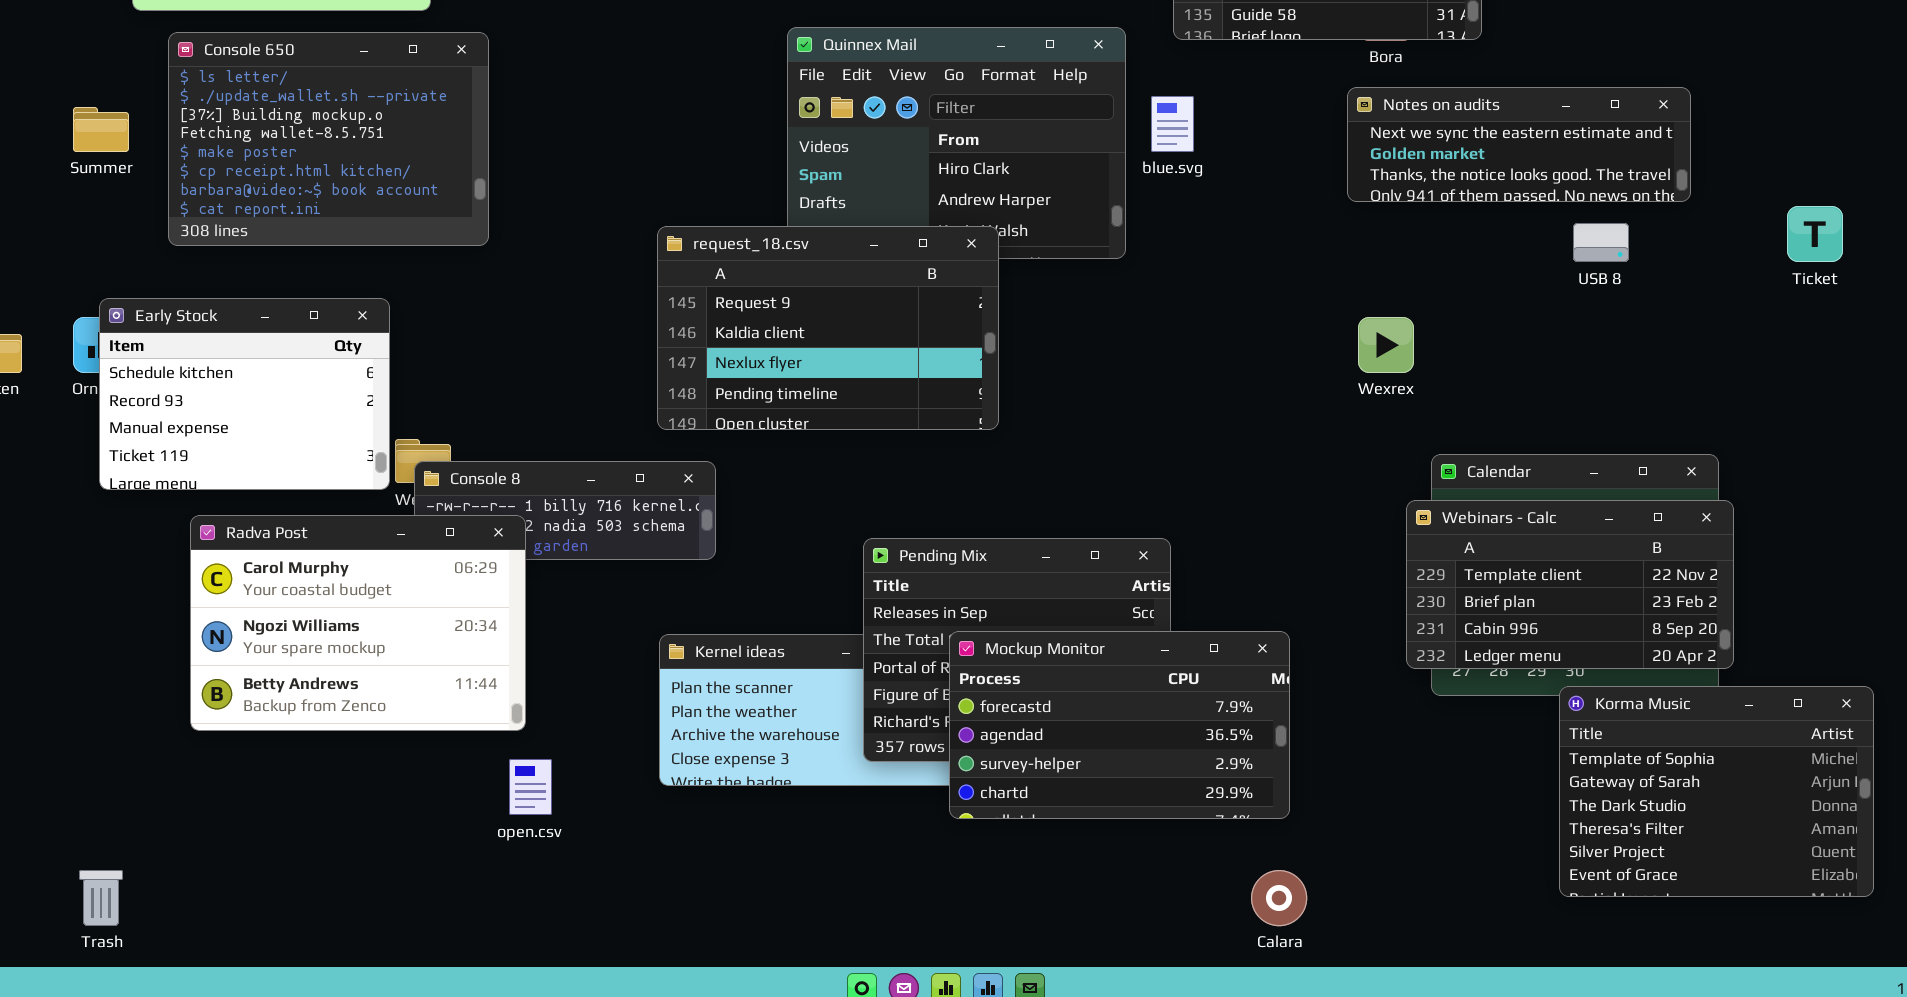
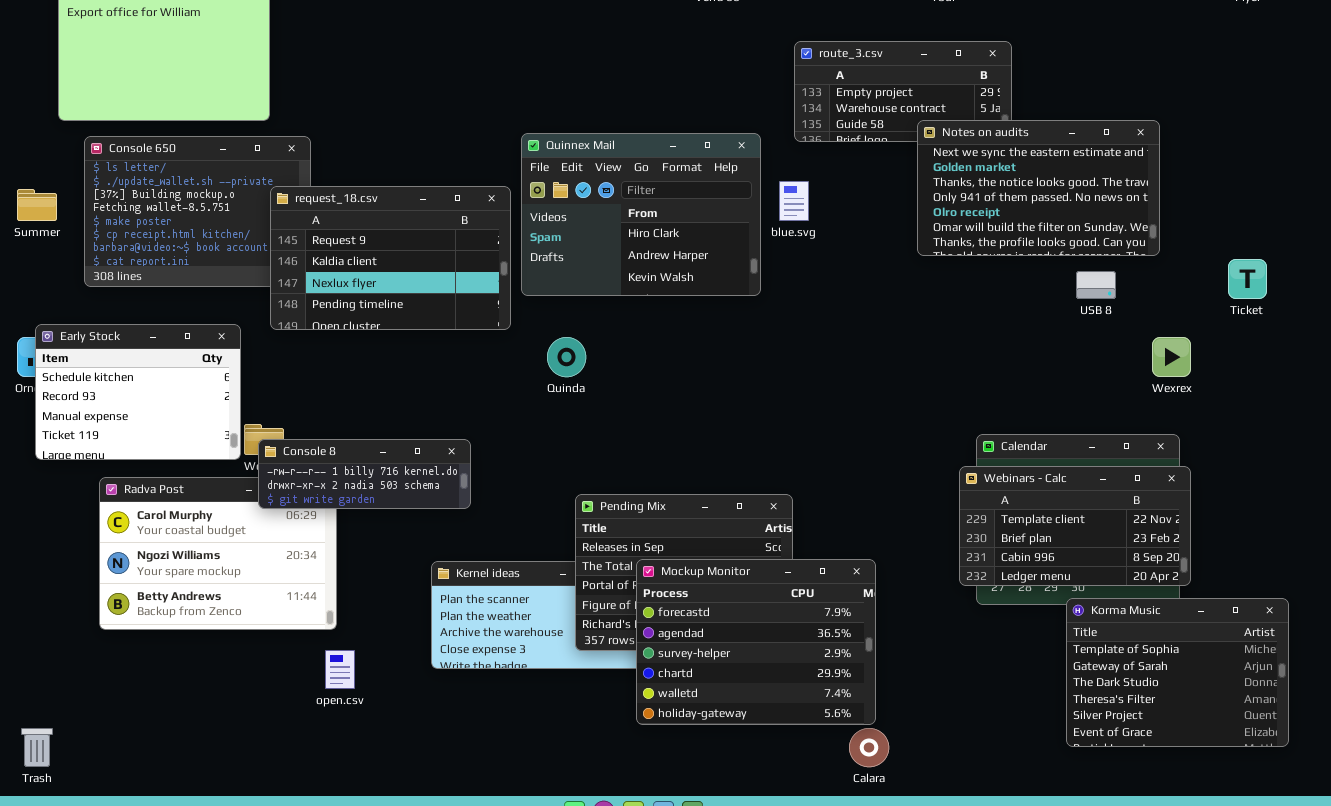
Notes on audits: [1347,87,1691,202] -> [917,120,1160,256], resized
request_18.csv: [657,226,999,430] -> [270,186,511,330], moved
Wexrex: [1358,317,1414,373] -> [1152,337,1191,377], moved
Console 8: [414,461,716,560] -> [258,439,471,509], raised
Mockup Monitor: [949,631,1290,819] -> [636,559,876,725], resized

